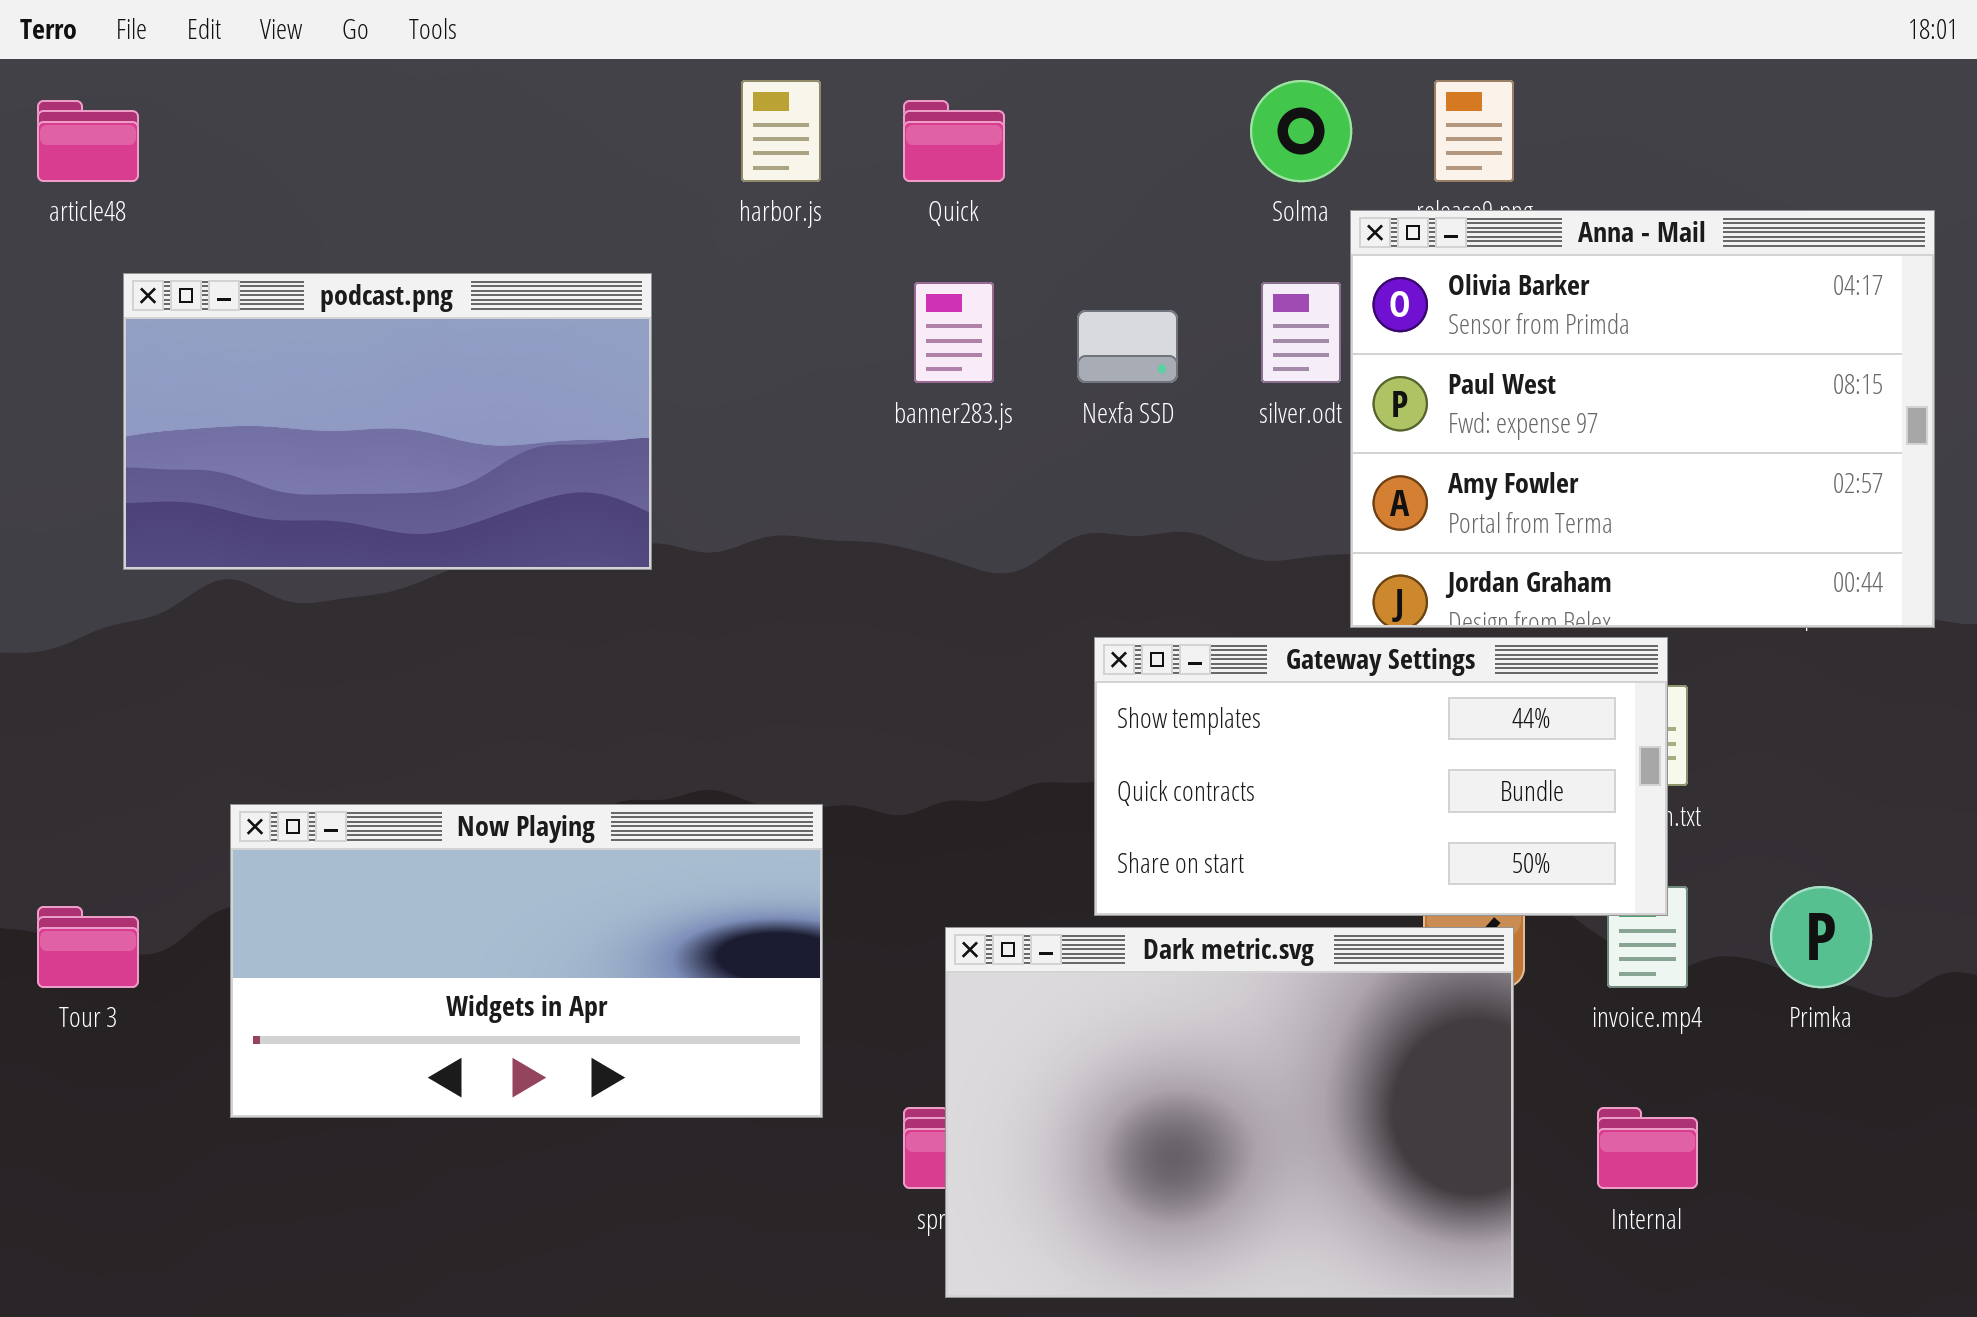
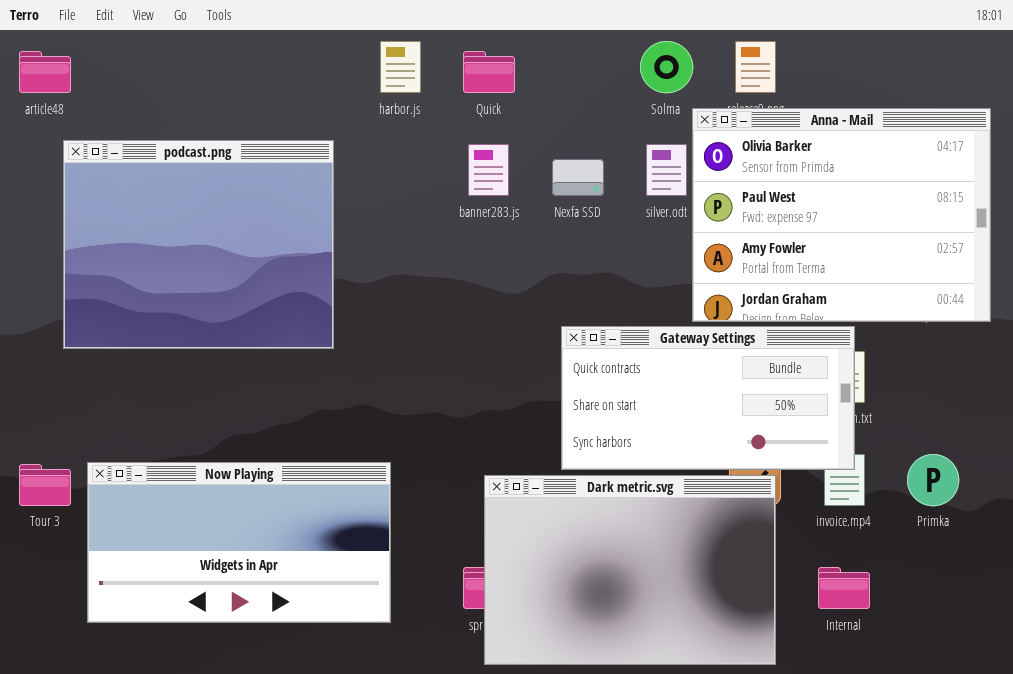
podcast.png: [123,273,652,570] -> [63,140,334,349], resized
Gateway Settings: [1094,637,1668,916] -> [561,326,855,470], scrolled down 1 row
Now Playing: [230,804,823,1118] -> [87,462,391,623], moved

